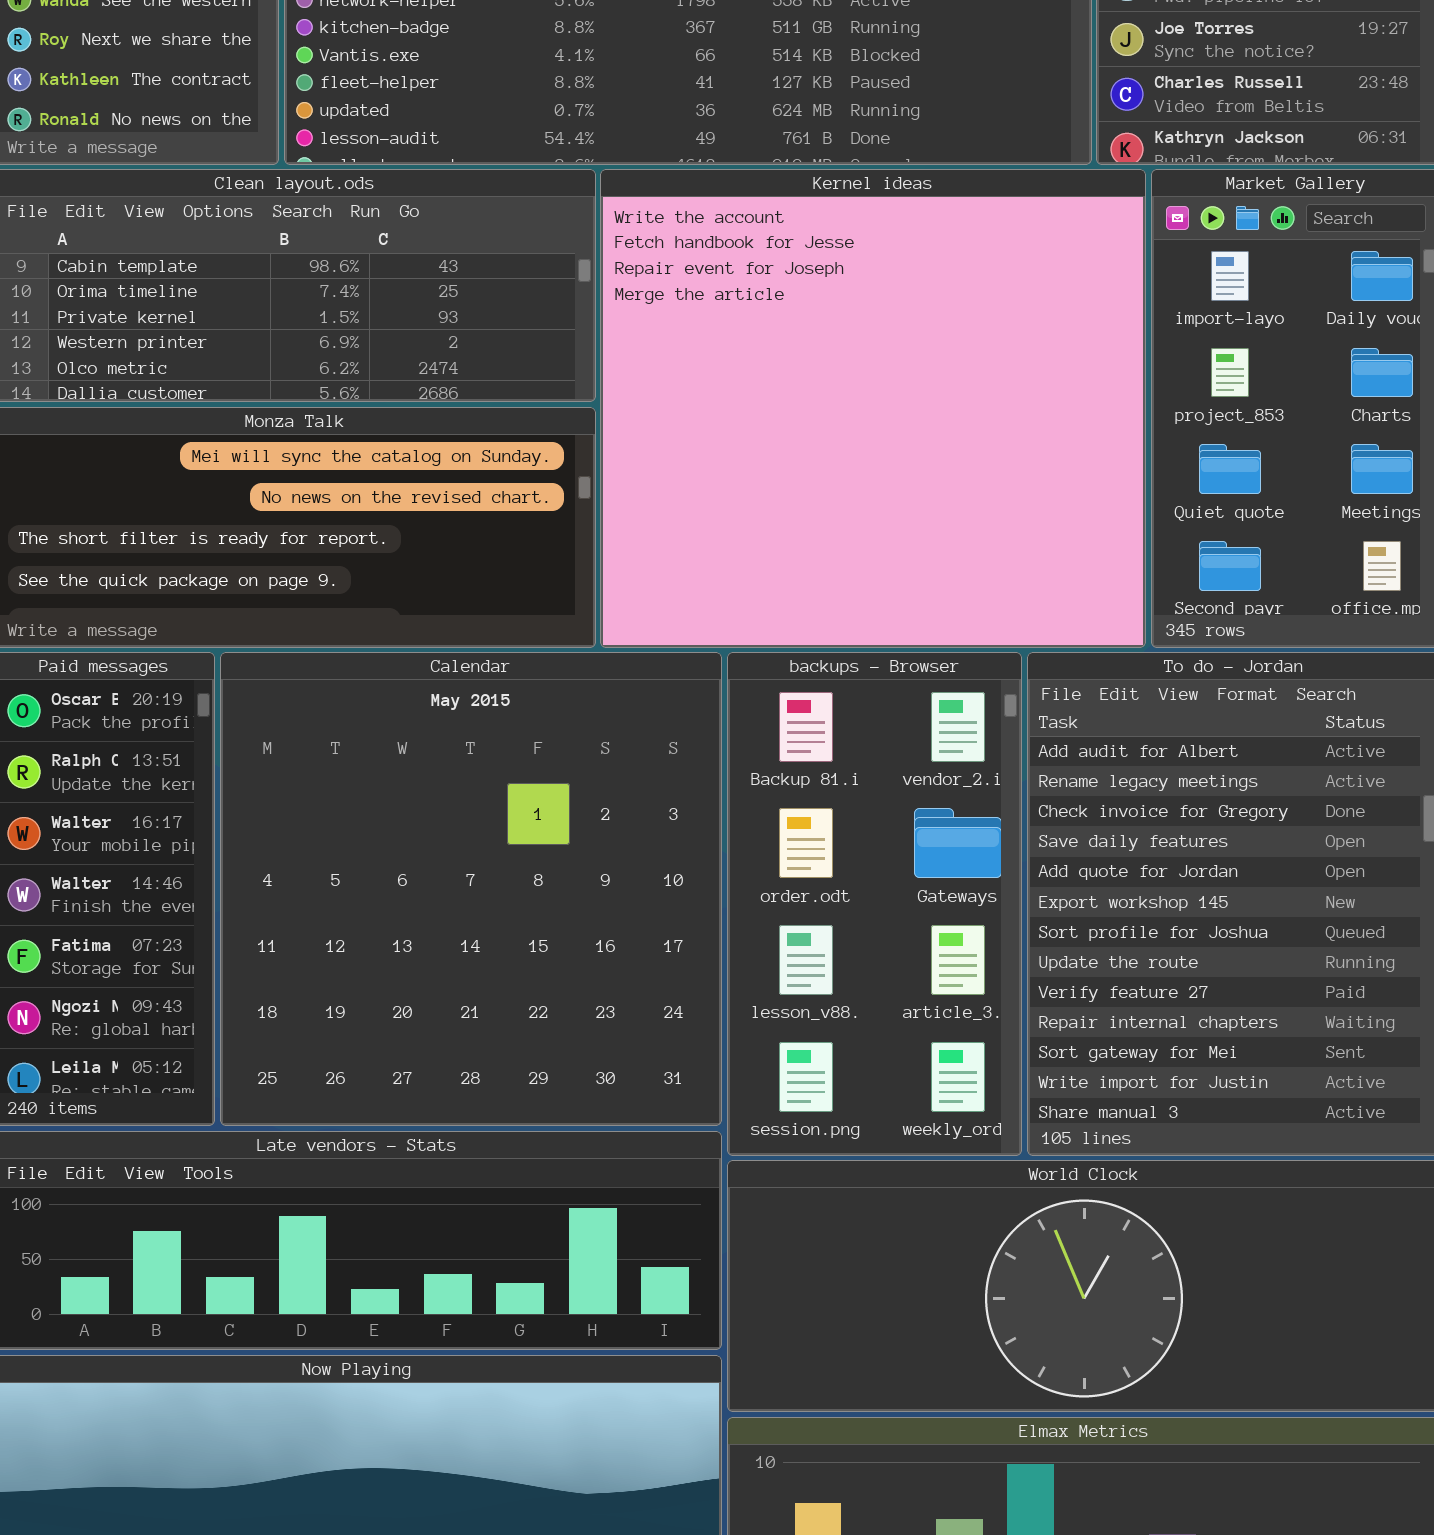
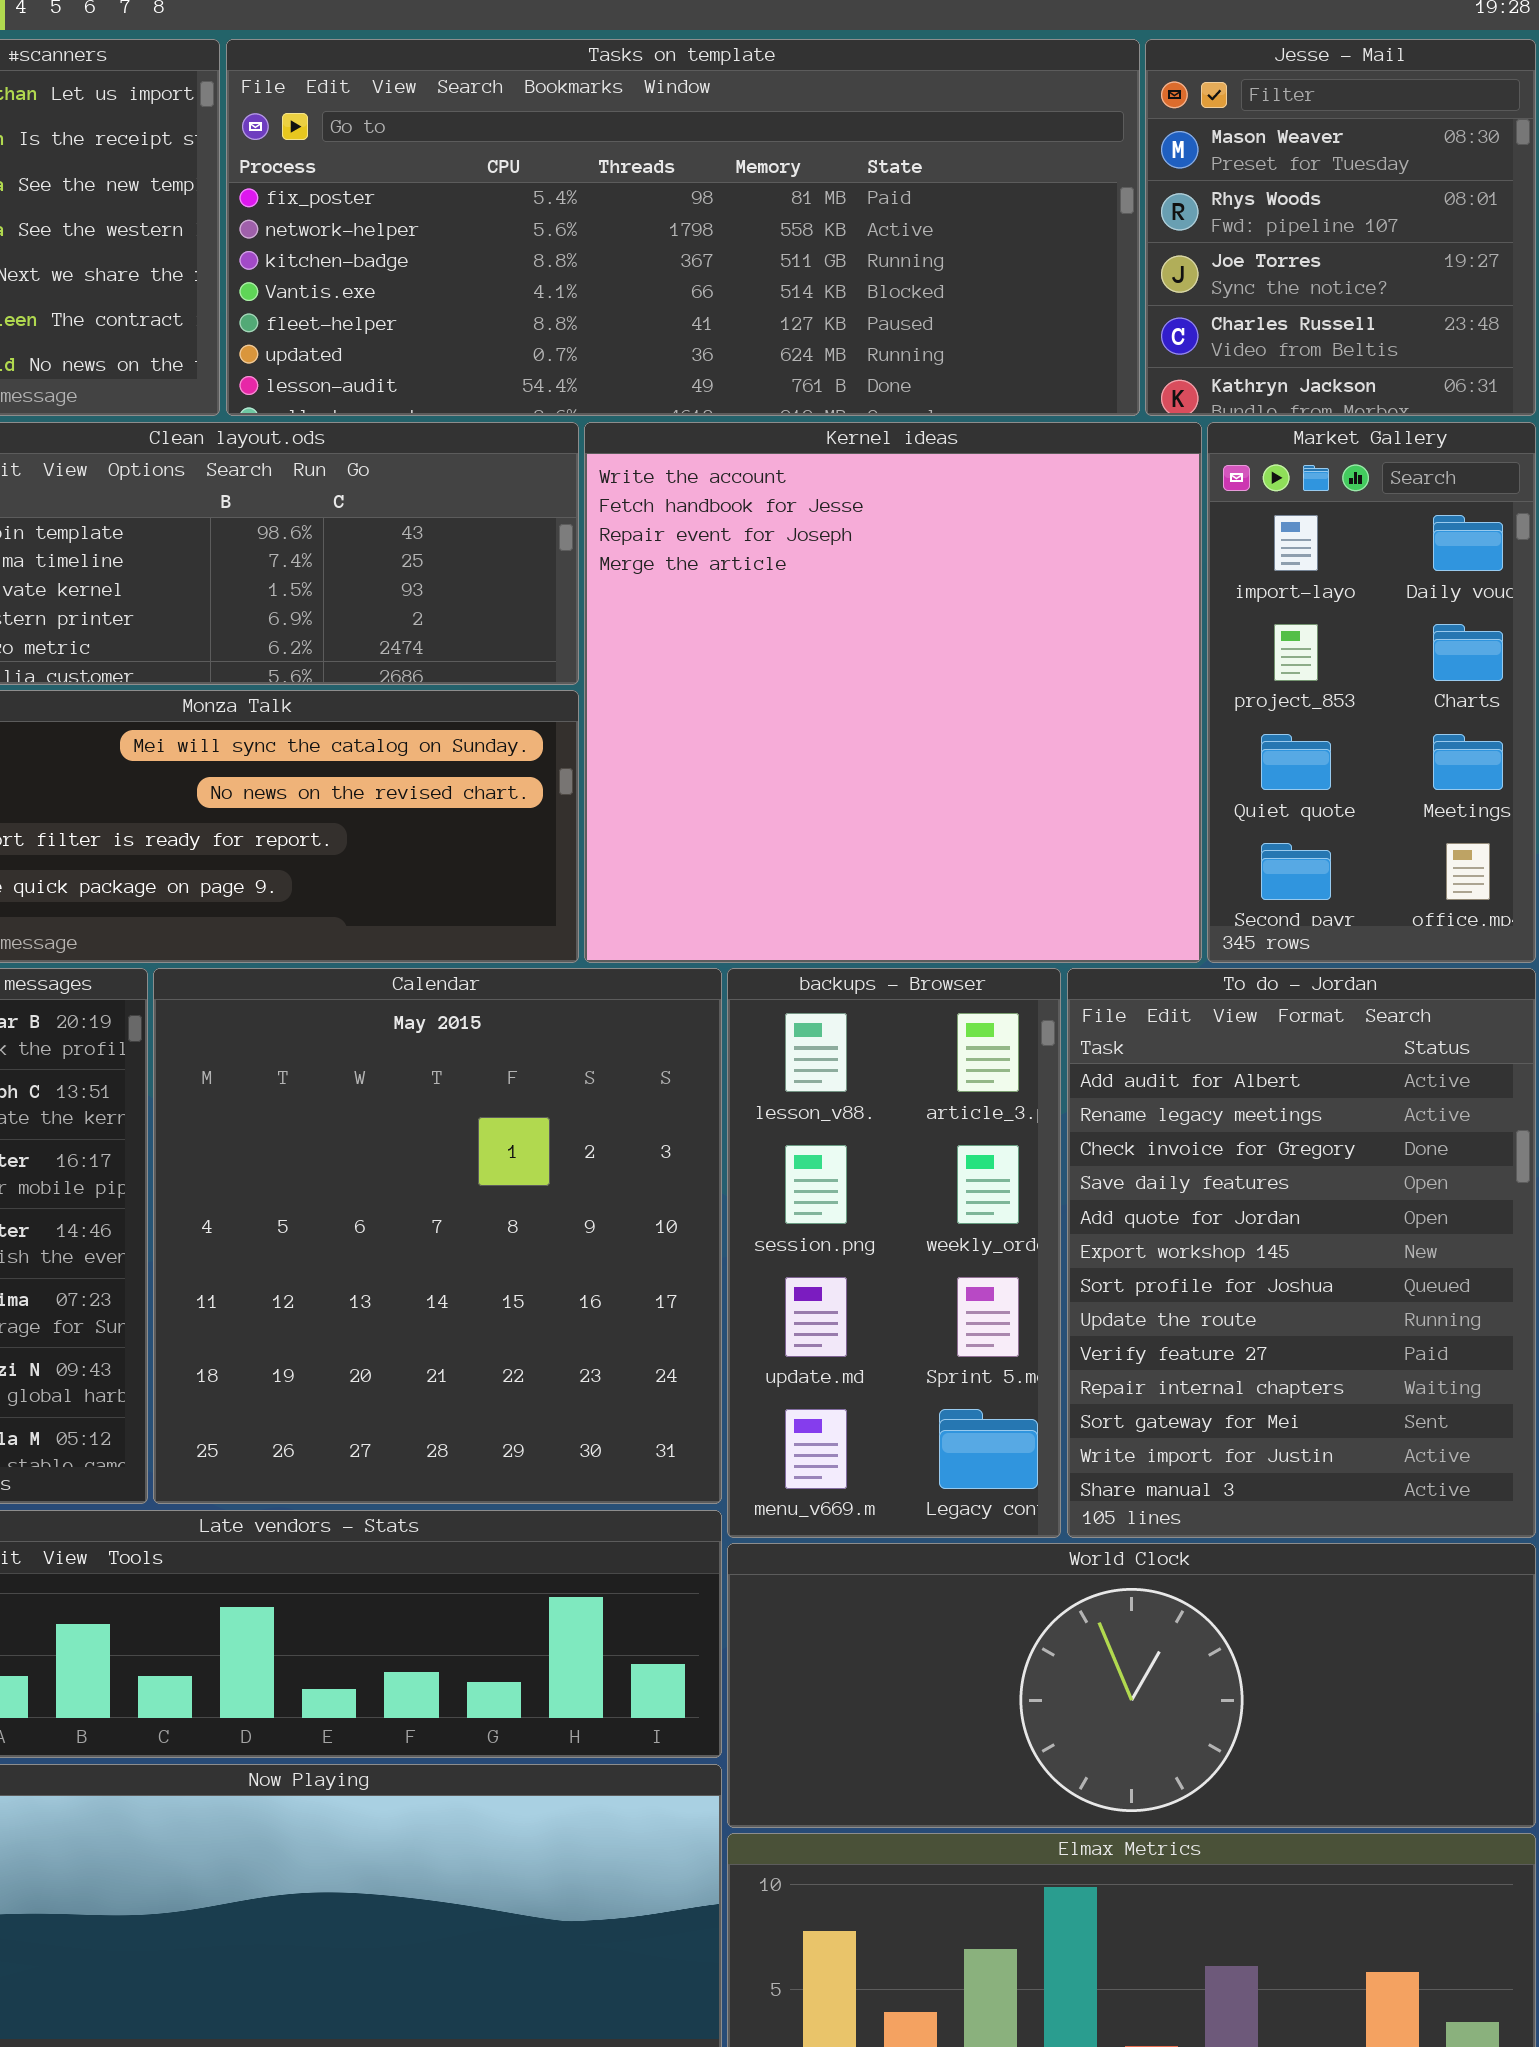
backups - Browser: [727,652,1022,1156] -> [727,968,1061,1538], scrolled down 2 rows

